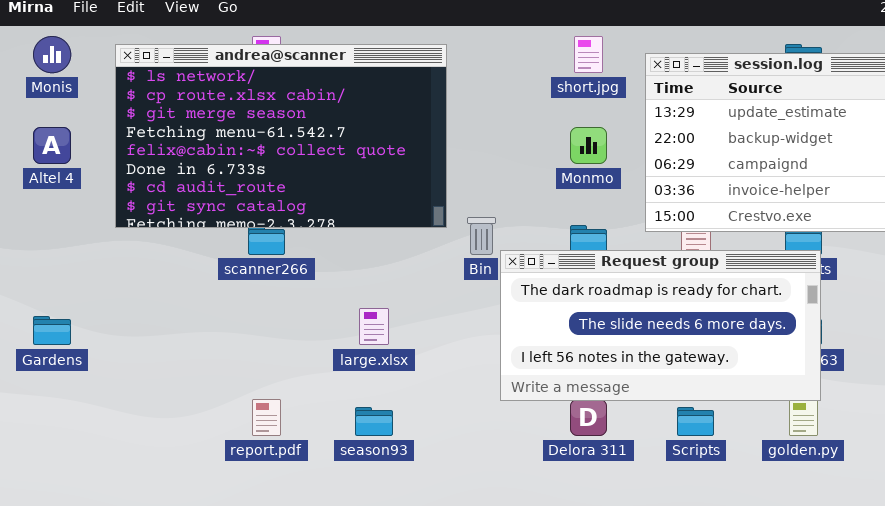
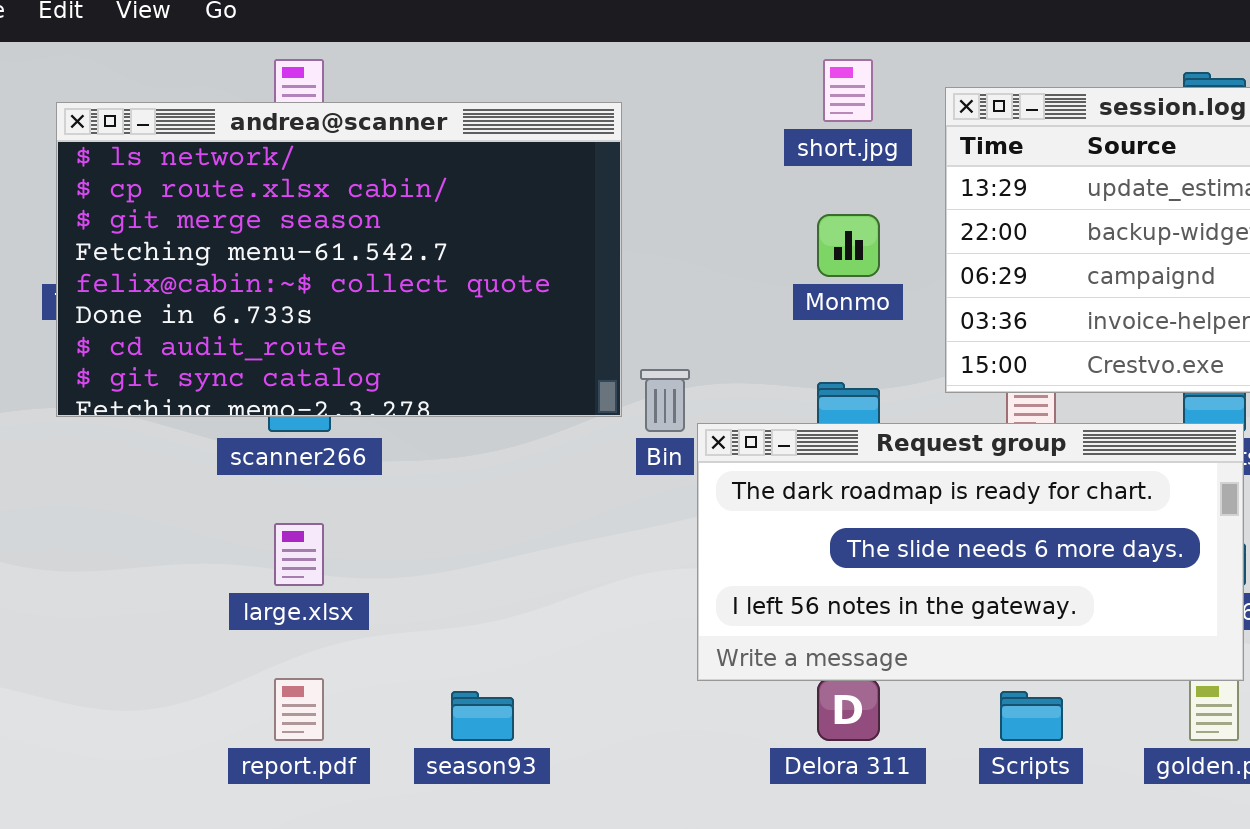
andrea@scanner: [115,44,447,228] -> [56,102,622,417], moved
large.xlsx: [359,308,389,345] -> [274,523,324,586], moved

